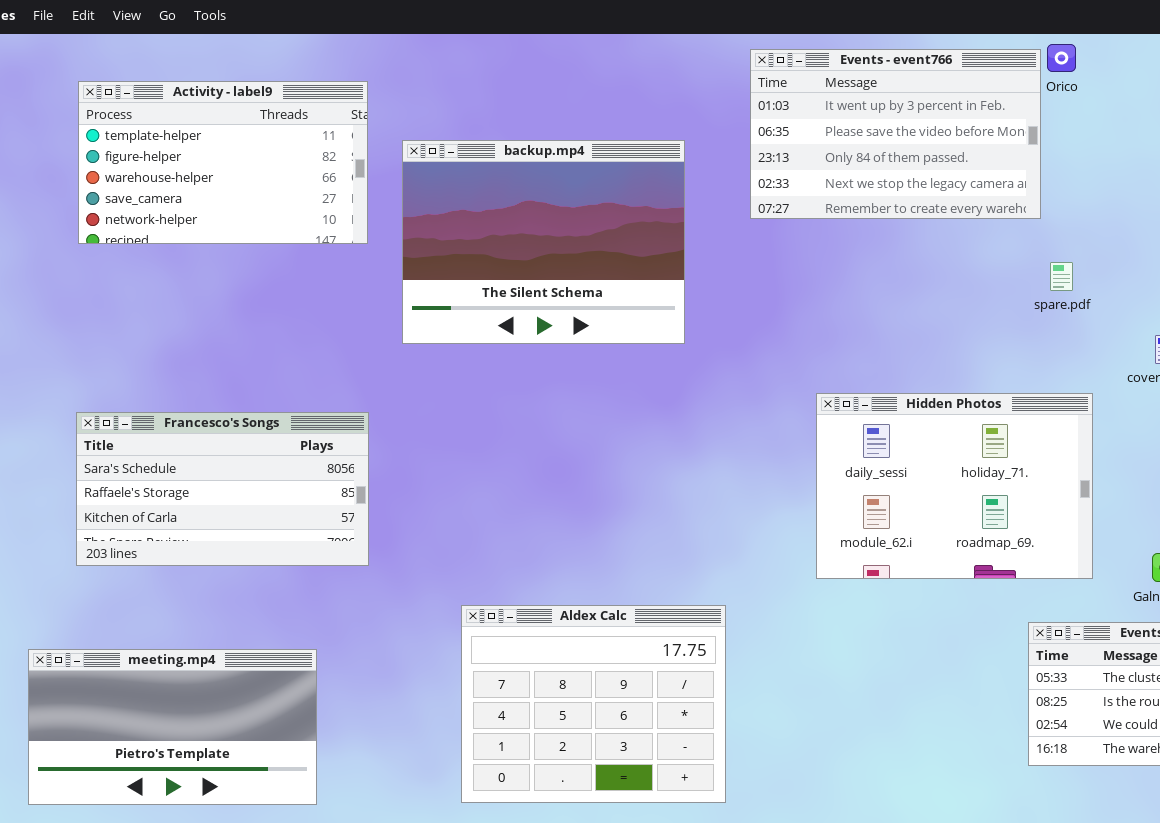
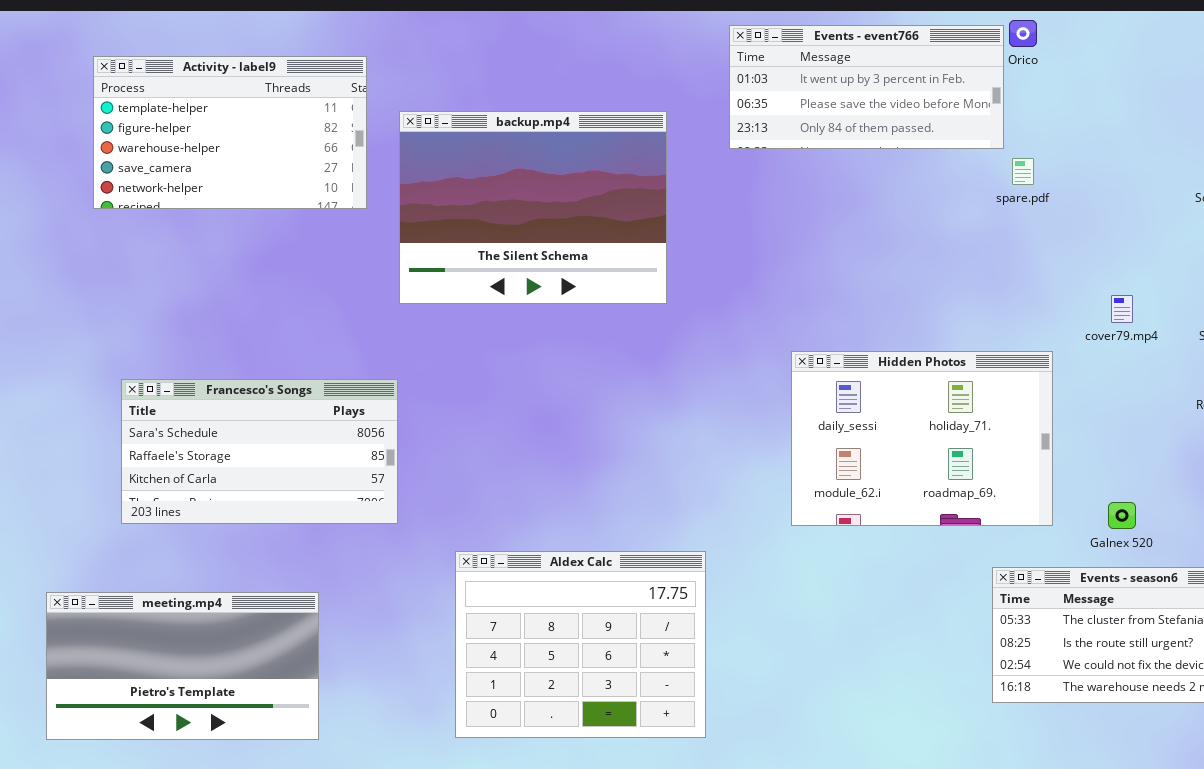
Events - event766: [750,49,1041,219] -> [729,25,1004,149], resized
spare.pdf: [1050,262,1073,291] -> [1012,158,1034,185], moved
Francesco's Songs: [76,412,369,566] -> [121,379,398,524], moved

